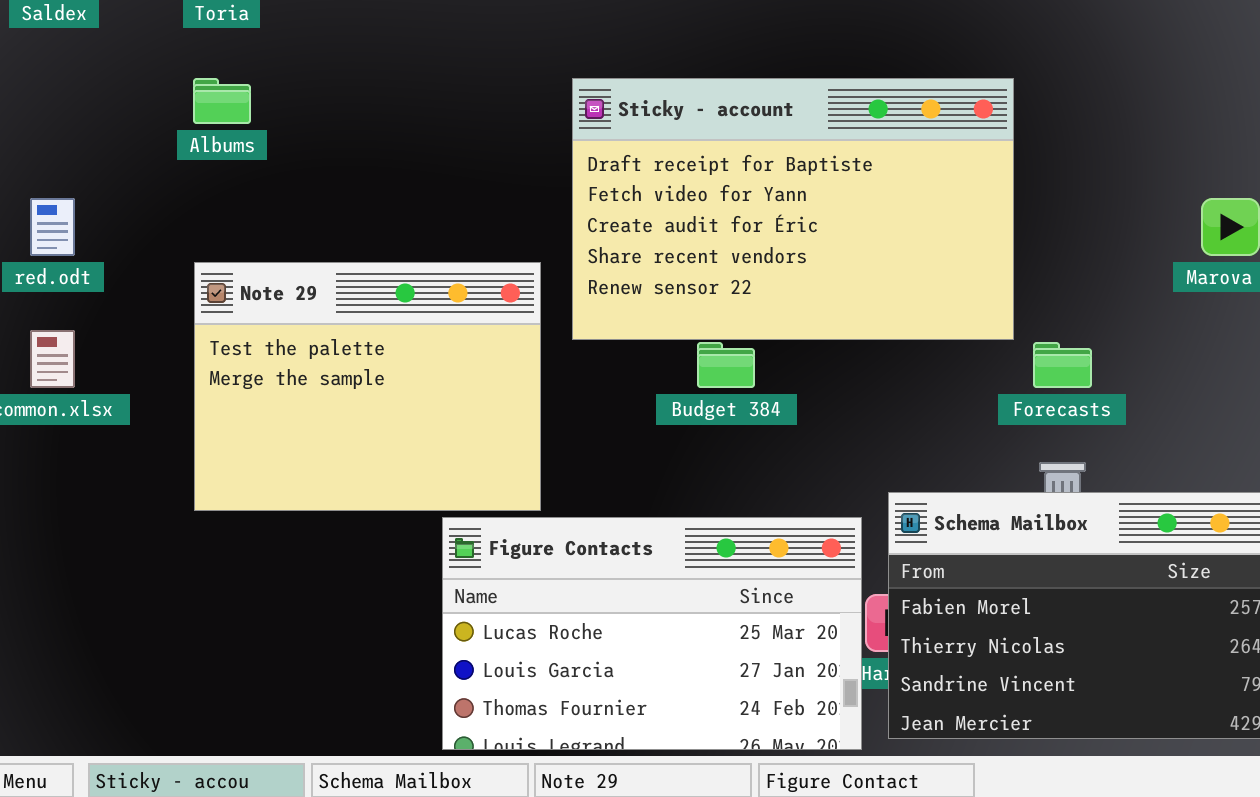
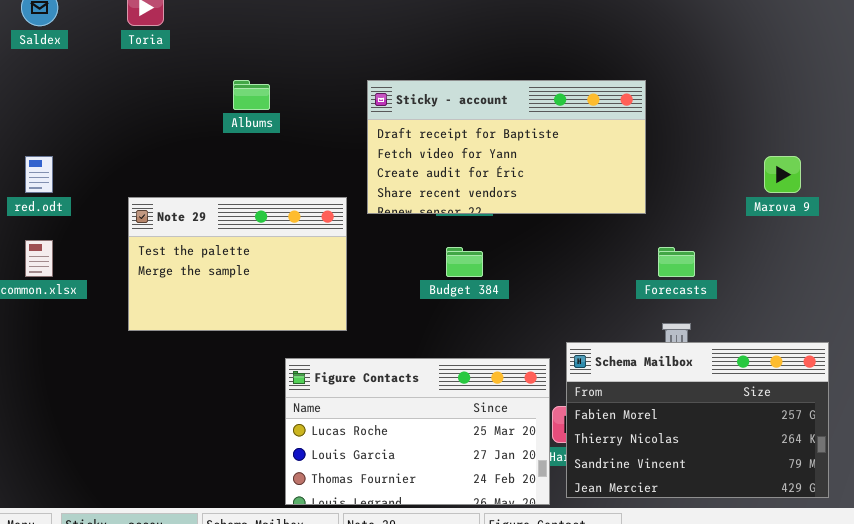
Albums: [193,78,251,124] -> [233,80,270,110], moved
Sticky - account: [572,78,1014,340] -> [367,80,646,214], resized
Note 29: [194,262,541,511] -> [128,197,347,331], resized

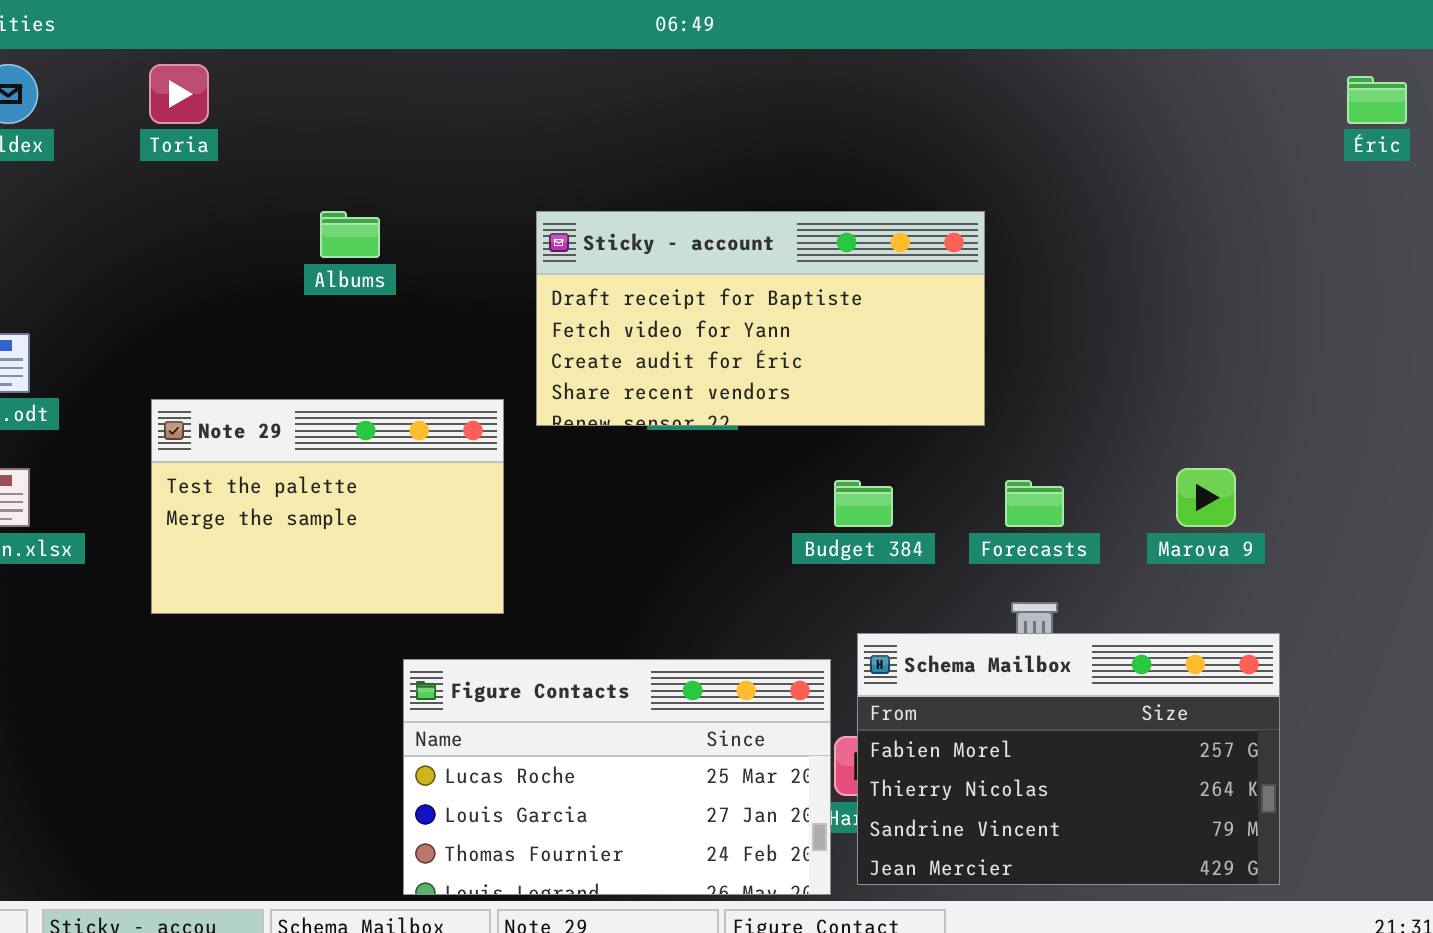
Marova 9: [764,156,801,193] -> [1176,468,1236,527], moved
Budget 384: [446,247,483,277] -> [834,480,893,527], moved

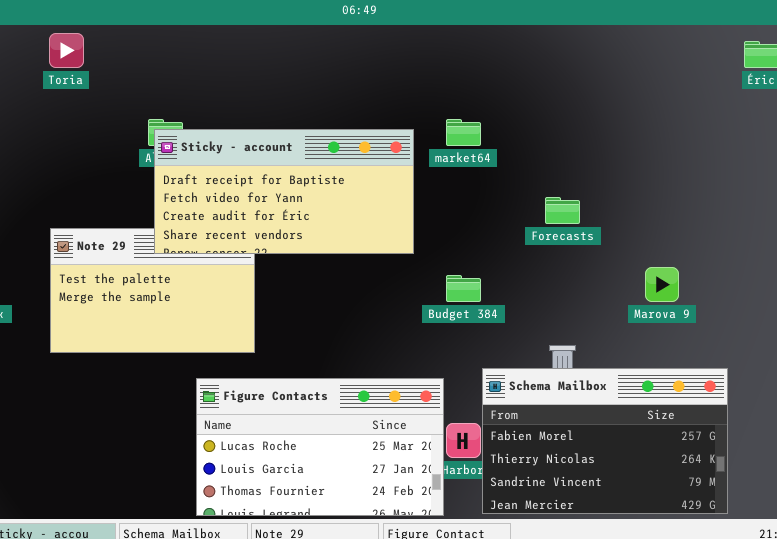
Sticky - account: [536,211,985,426] -> [154,129,414,254], moved
Forecasts: [1005,480,1064,527] -> [545,197,580,224], moved
Schema Mailbox: [857,633,1280,885] -> [482,368,728,514], moved

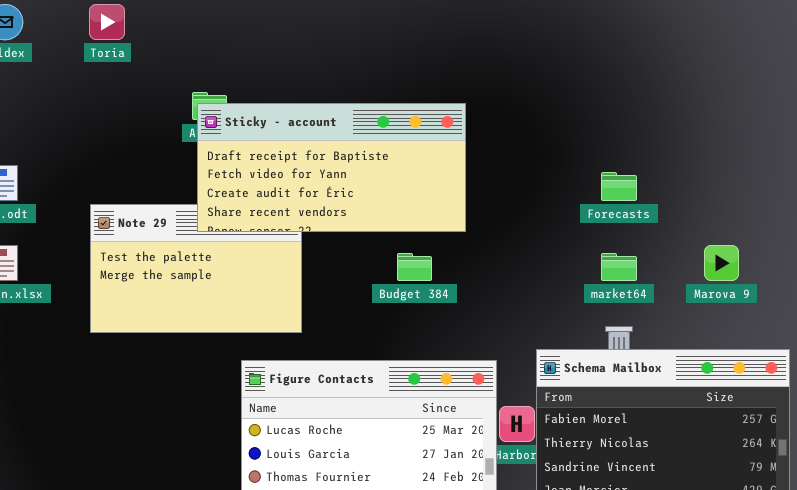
market64: [446,119,481,146] -> [601,253,637,281], moved
Budget 384: [446,275,481,302] -> [397,253,432,281], moved

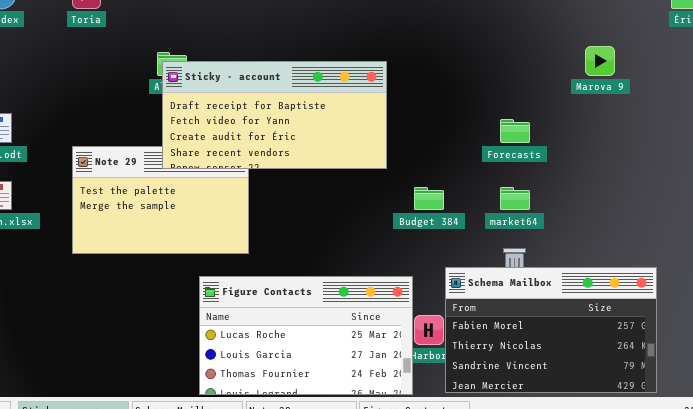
Marova 9: [704,245,739,281] -> [585,46,615,76], moved
Budget 384: [397,253,432,281] -> [414,187,444,210], moved

